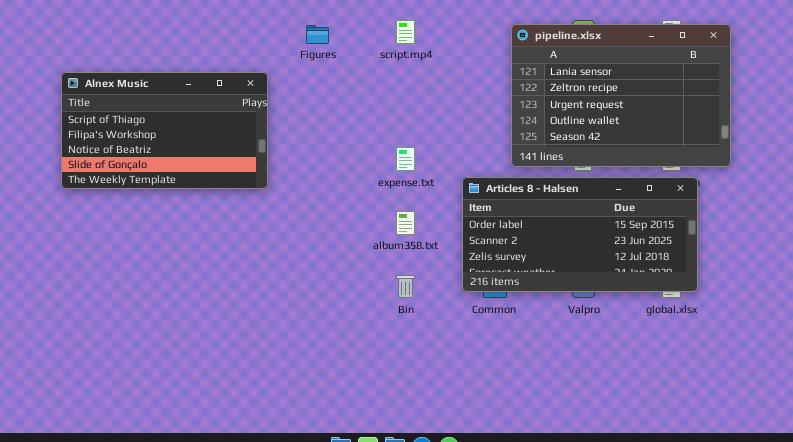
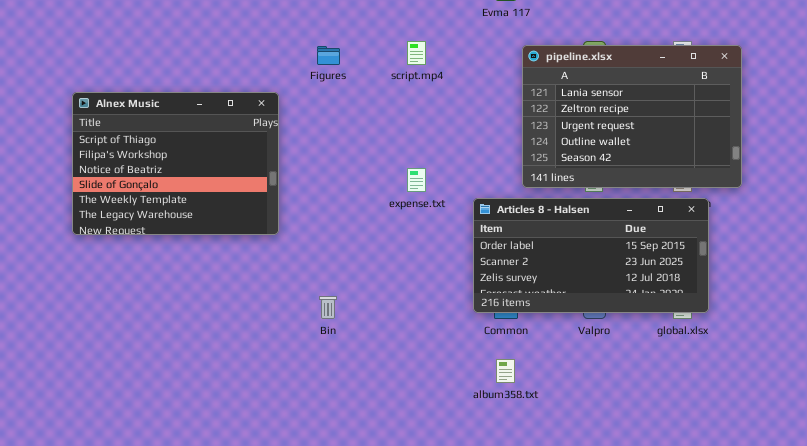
Alnex Music: [61,72,268,189] -> [72,92,279,235], resized
album358.txt: [396,211,415,235] -> [496,359,515,383], moved
Bin: [396,275,415,298] -> [319,296,337,319], moved

